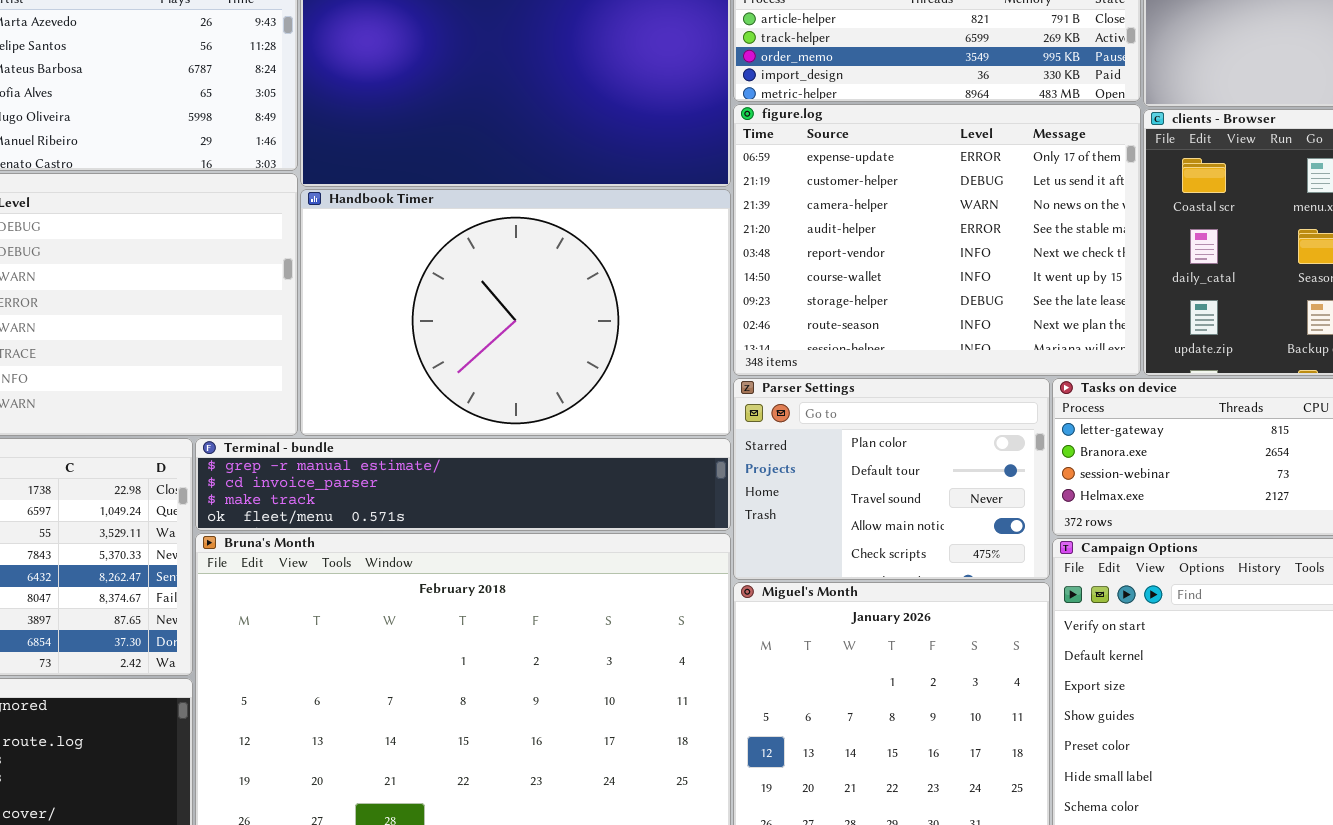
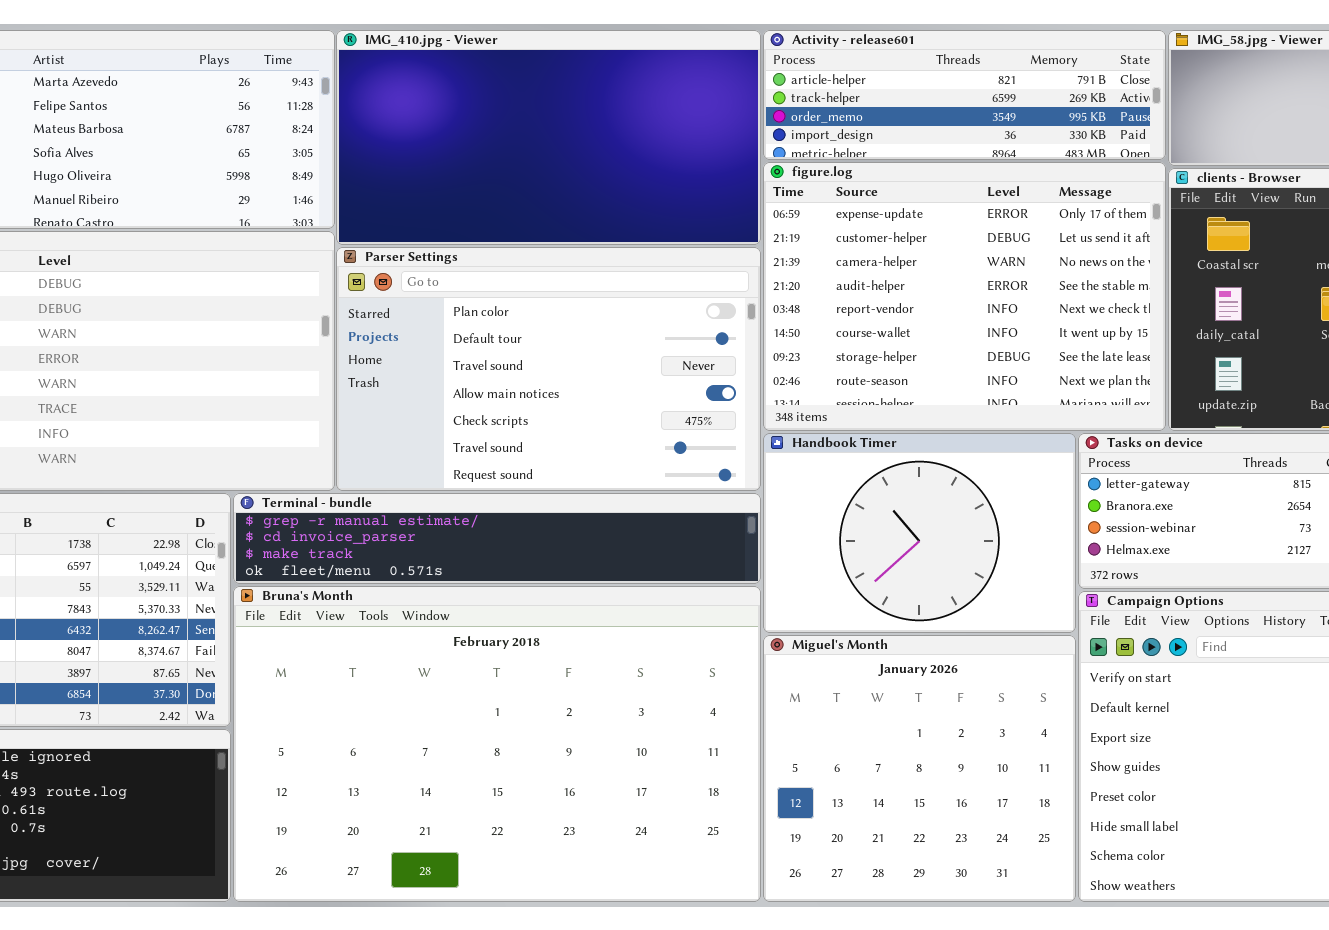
Handbook Timer: [300,189,731,436] -> [763,433,1076,633], moved, resized
Parser Settings: [733,378,1050,580] -> [336,247,761,491], moved, resized

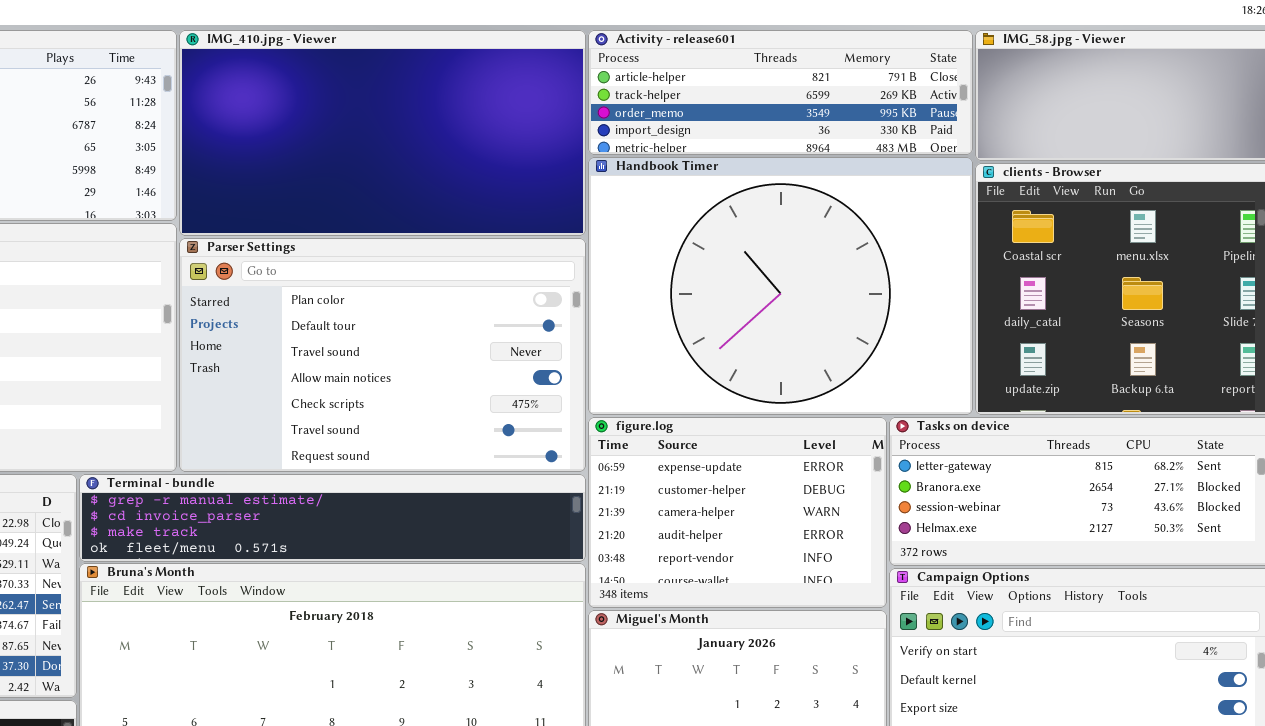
figure.log: [763,162,1166,431] -> [588,417,887,608], moved, resized
Handbook Timer: [763,433,1076,633] -> [588,157,973,415], moved, resized

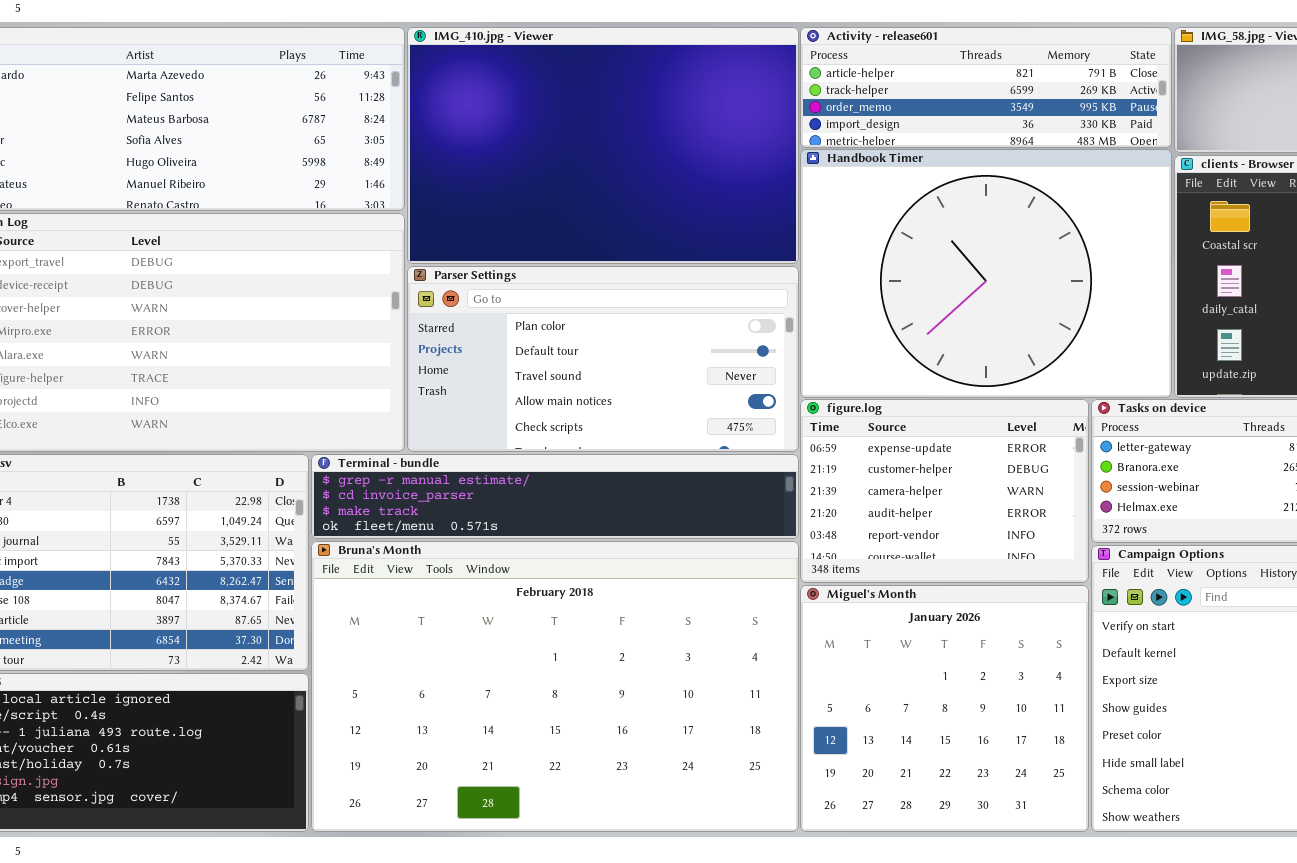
IMG_410.jpg - Viewer: [179,30,586,236] -> [407,27,799,264], resized
Parser Settings: [179,238,586,472] -> [407,266,799,452], resized

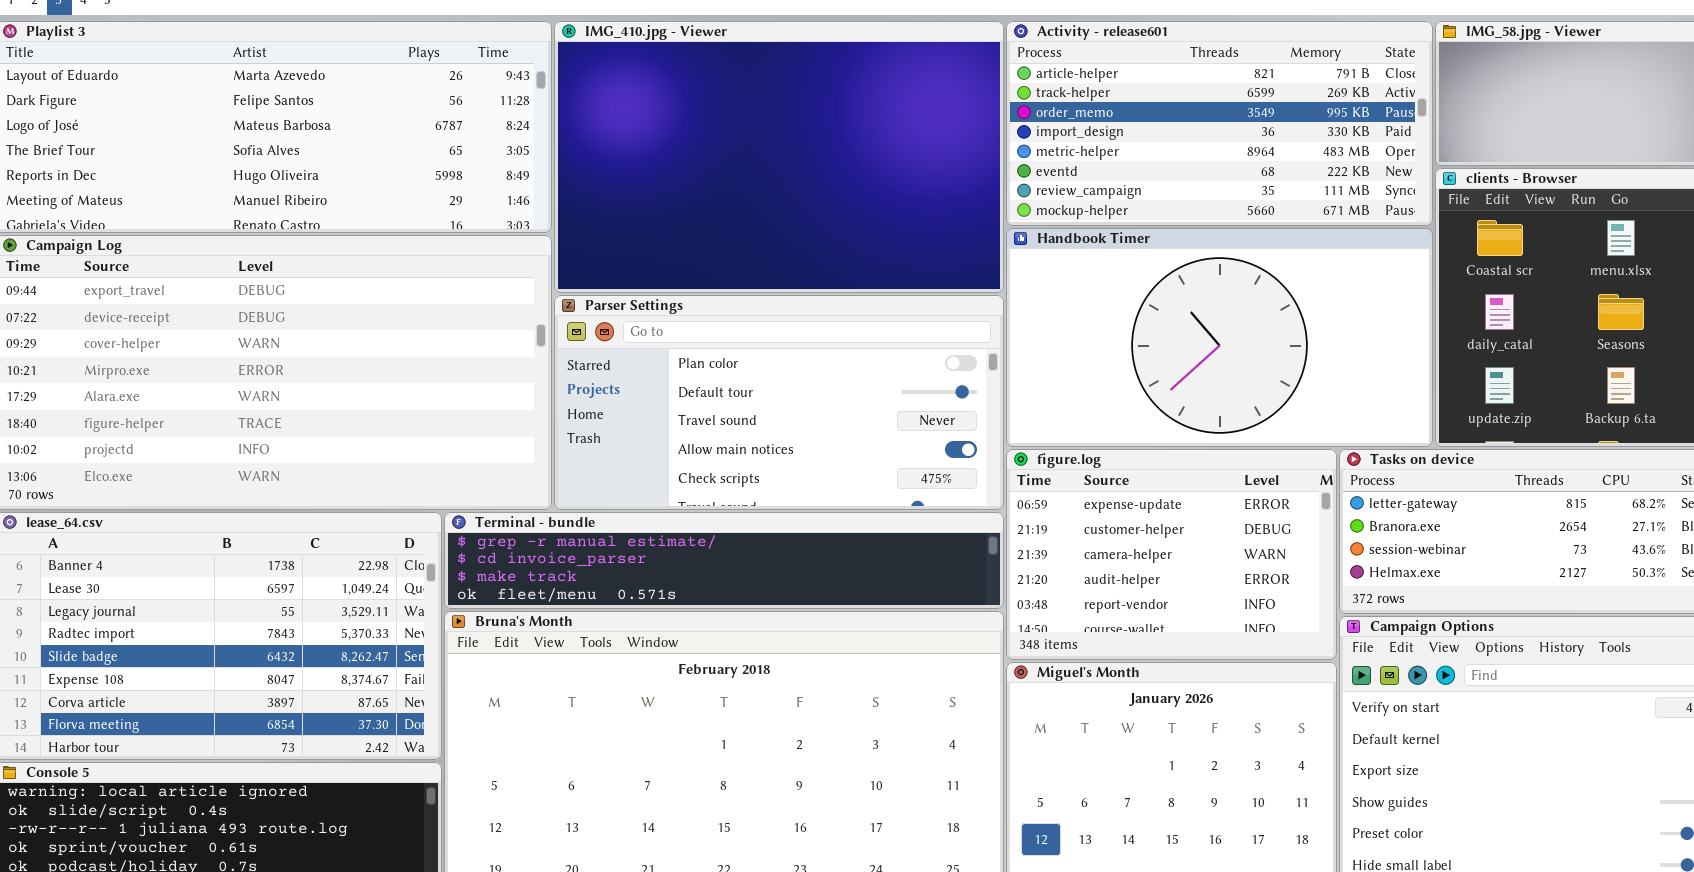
Activity - release601: [800,27,1172,148] -> [1006,21,1433,226], resized
Handbook Timer: [800,149,1172,398] -> [1006,228,1433,447], resized

